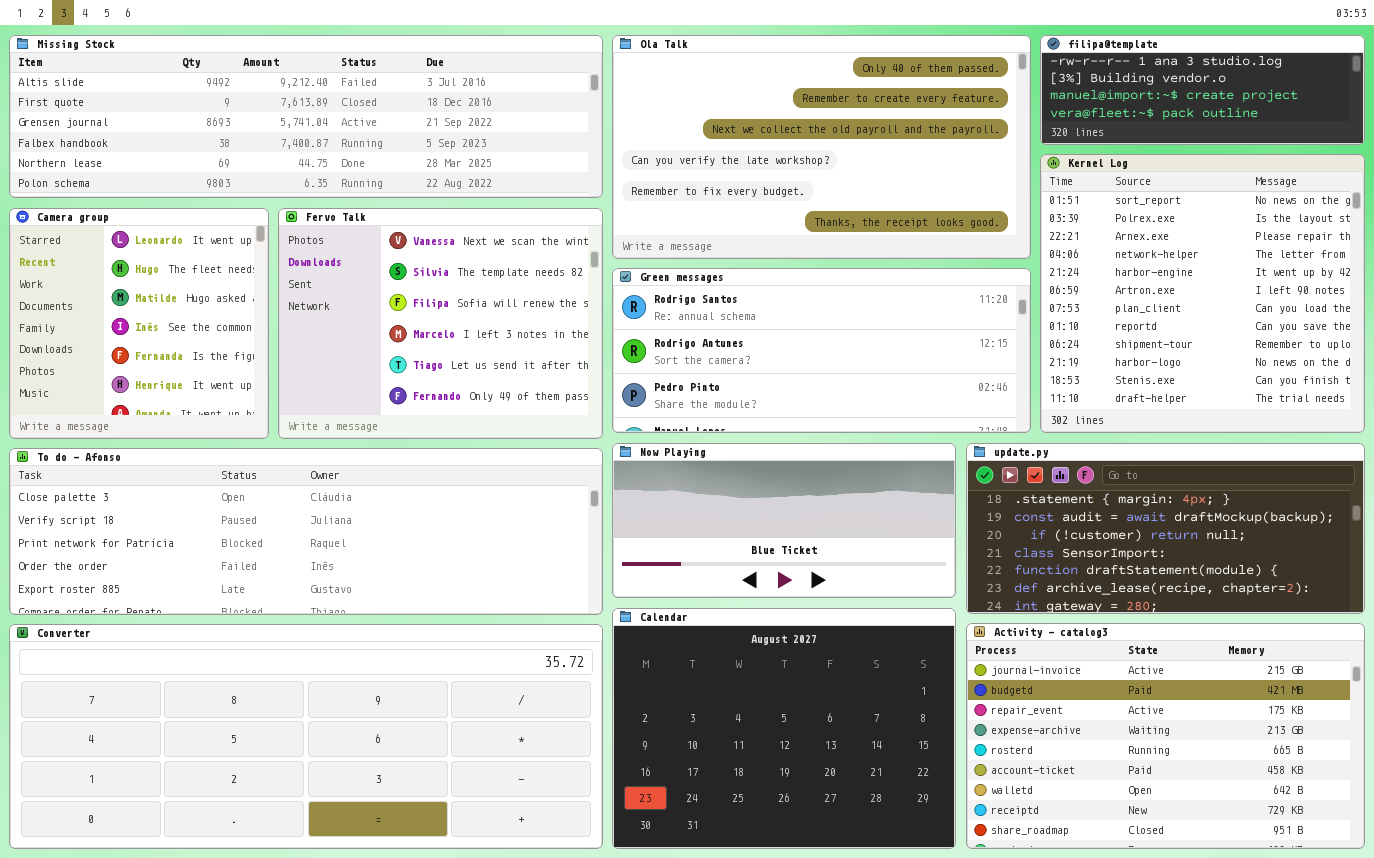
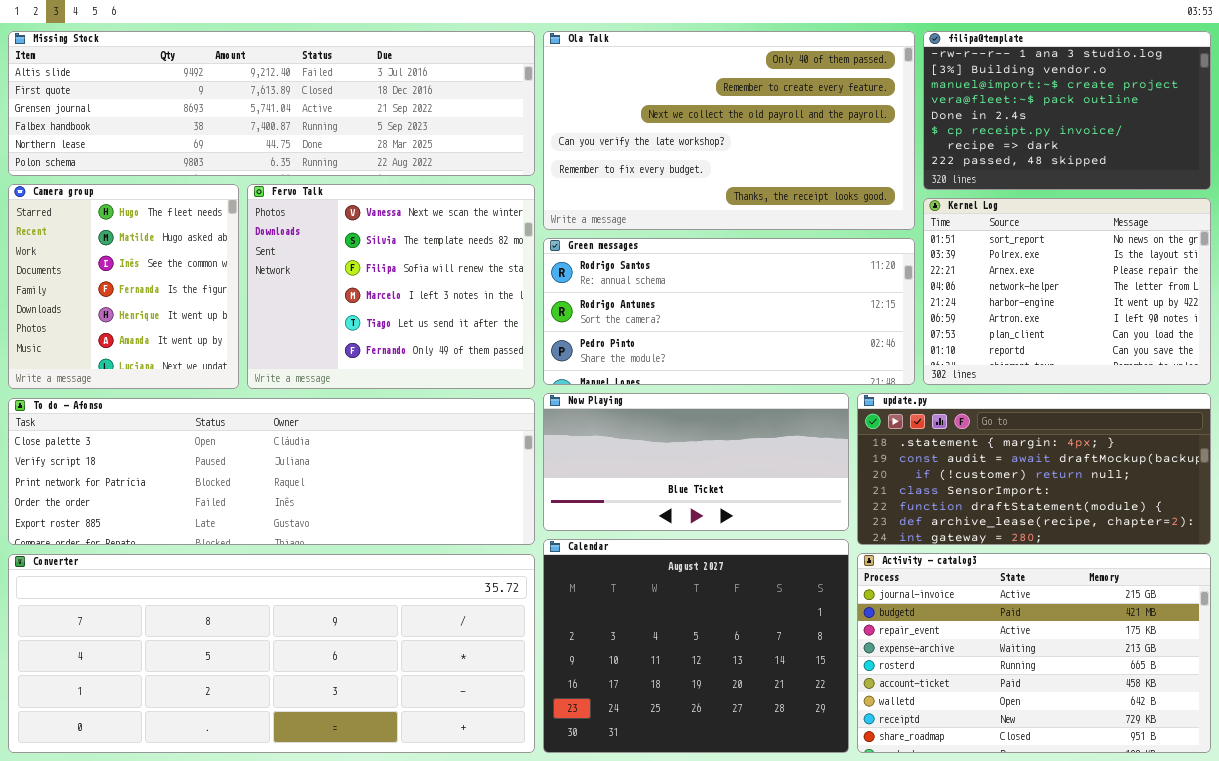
filipa@template: [1040,35,1365,145] -> [923,31,1211,190], resized
Kernel Log: [1040,154,1365,433] -> [923,198,1211,385], resized
Camera group: [9,208,269,439] -> [8,184,239,389], scrolled down 1 row

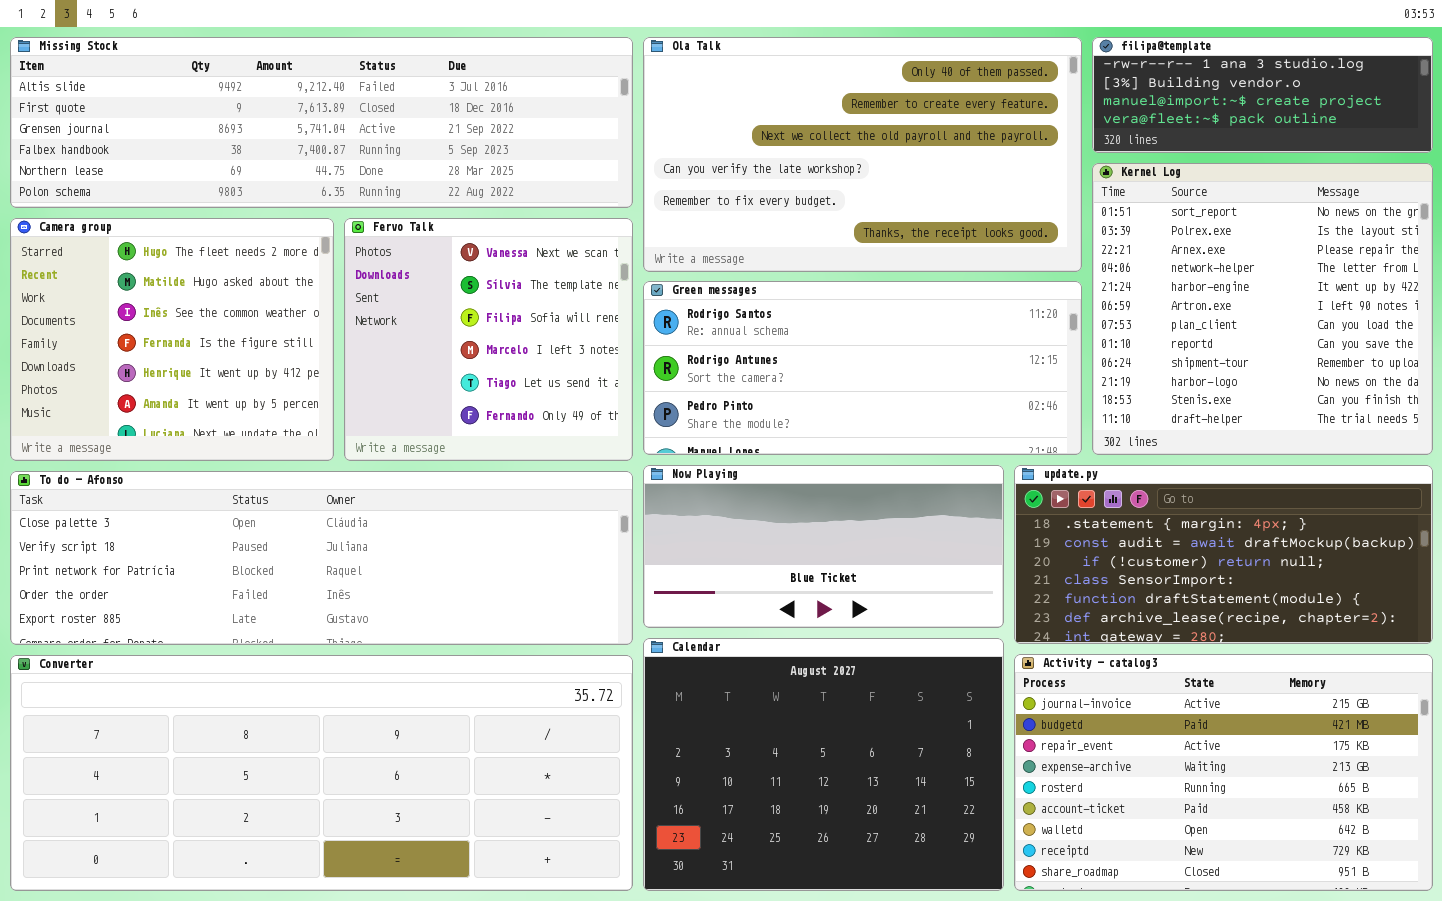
filipa@template: [923,31,1211,190] -> [1092,37,1433,153], resized
Camera group: [8,184,239,389] -> [10,218,334,461], resized
Fervo Talk: [247,184,535,389] -> [344,218,633,461], resized
Kernel Log: [923,198,1211,385] -> [1092,163,1433,455], resized

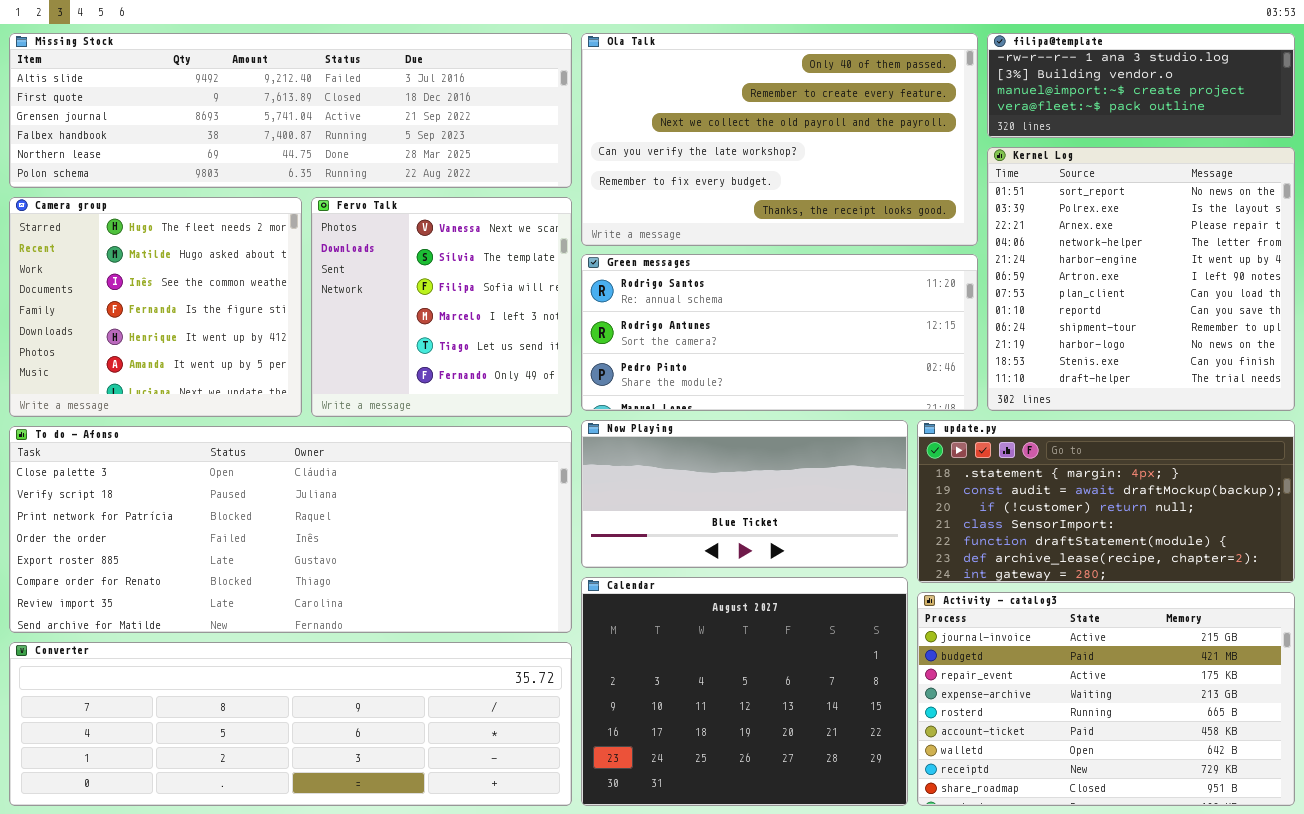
To do - Afonso: [10,471,633,645] -> [9,426,572,633], resized
Converter: [10,655,633,891] -> [9,642,572,806], resized

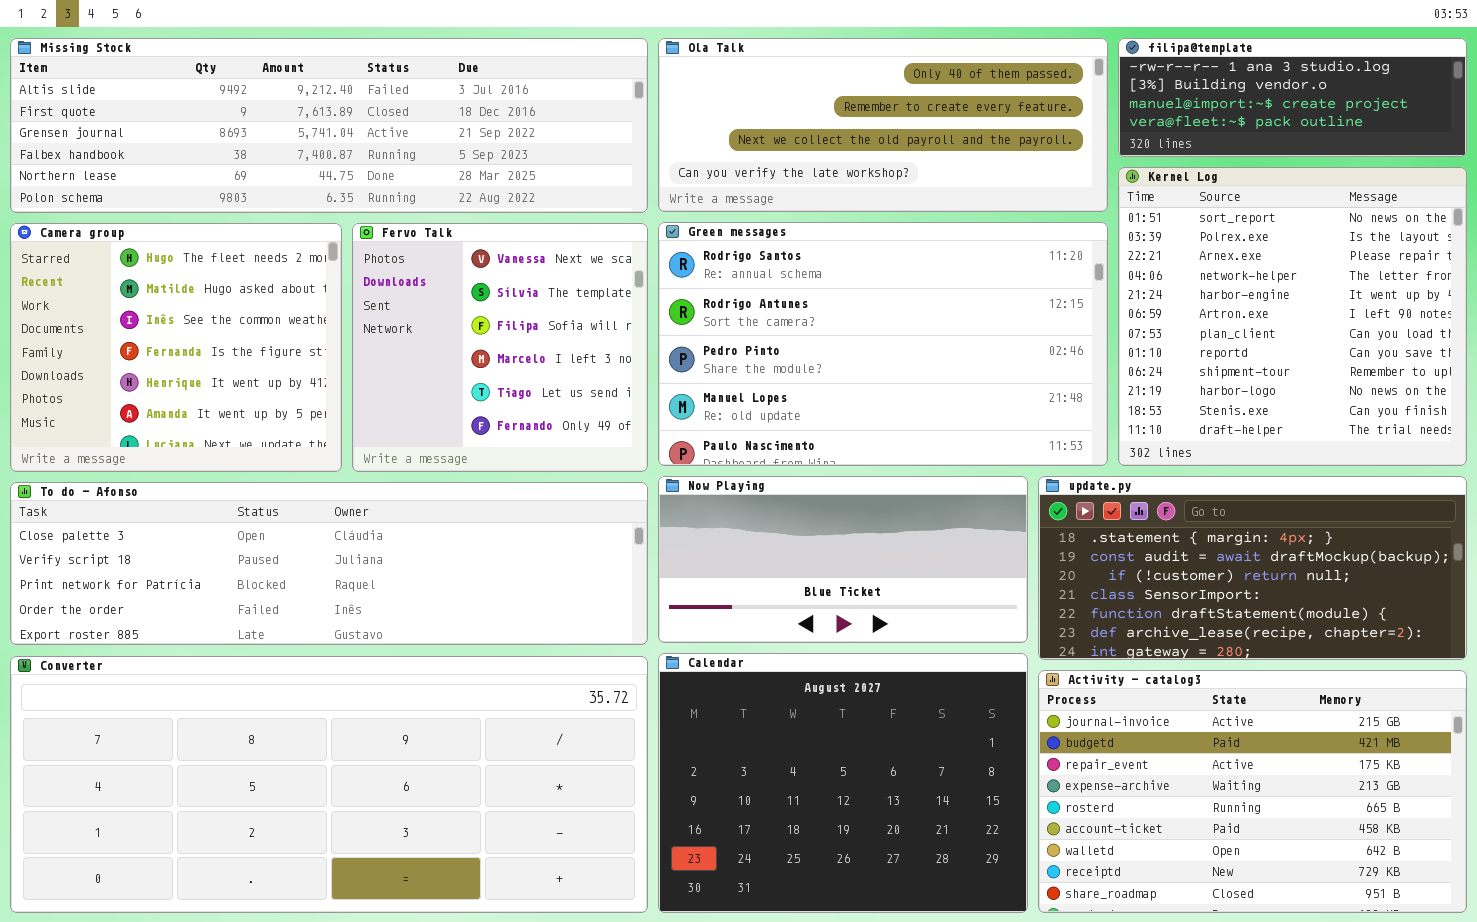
Ola Talk: [581,33,978,246] -> [658,38,1108,212], resized
Green messages: [581,254,978,411] -> [658,222,1108,466], resized
To do - Afonso: [9,426,572,633] -> [10,482,648,645], resized
Converter: [9,642,572,806] -> [10,656,648,913], resized

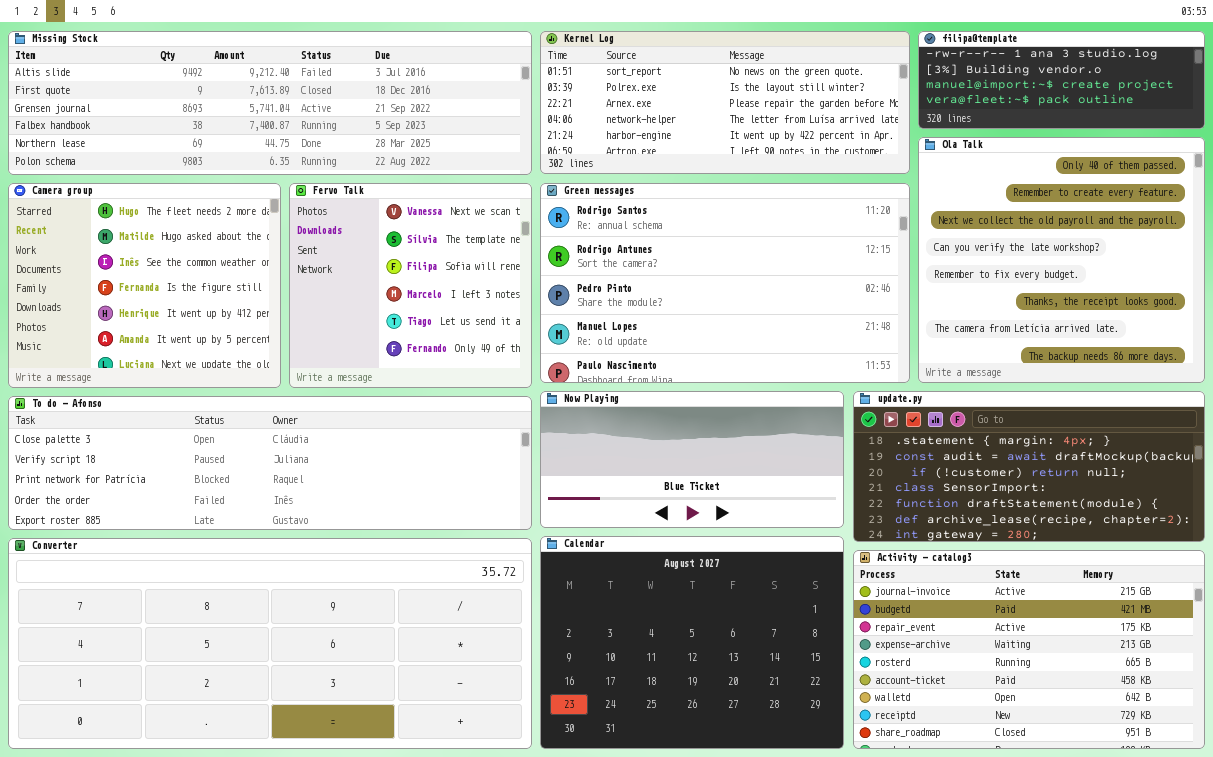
Ola Talk: [658,38,1108,212] -> [918,137,1205,383], moved, resized
Kernel Log: [1118,167,1467,466] -> [540,31,910,174], moved, resized

